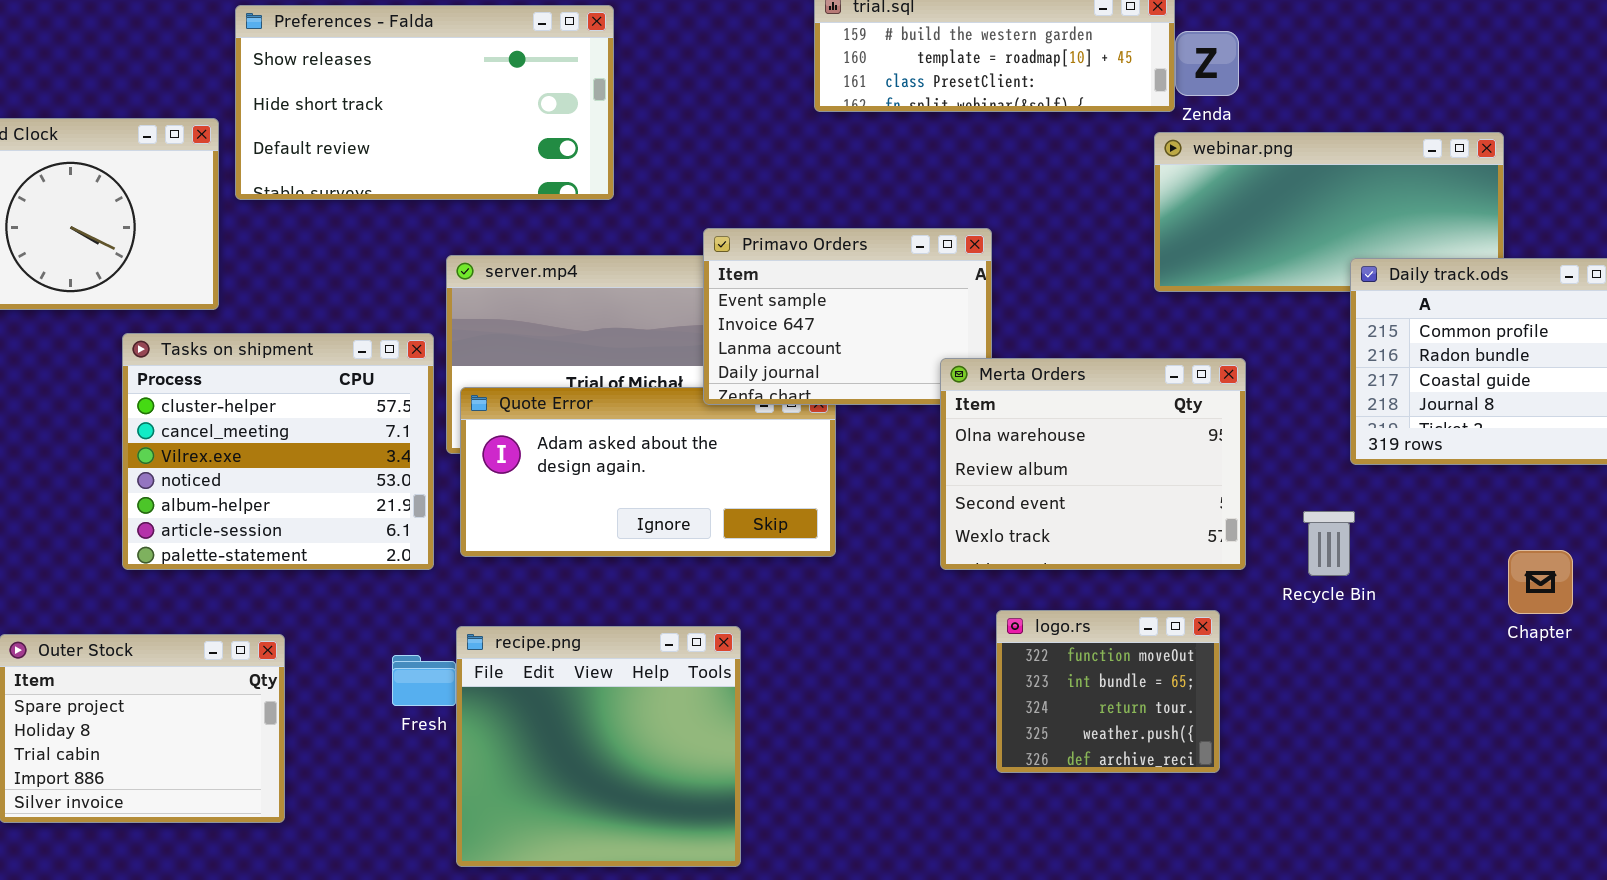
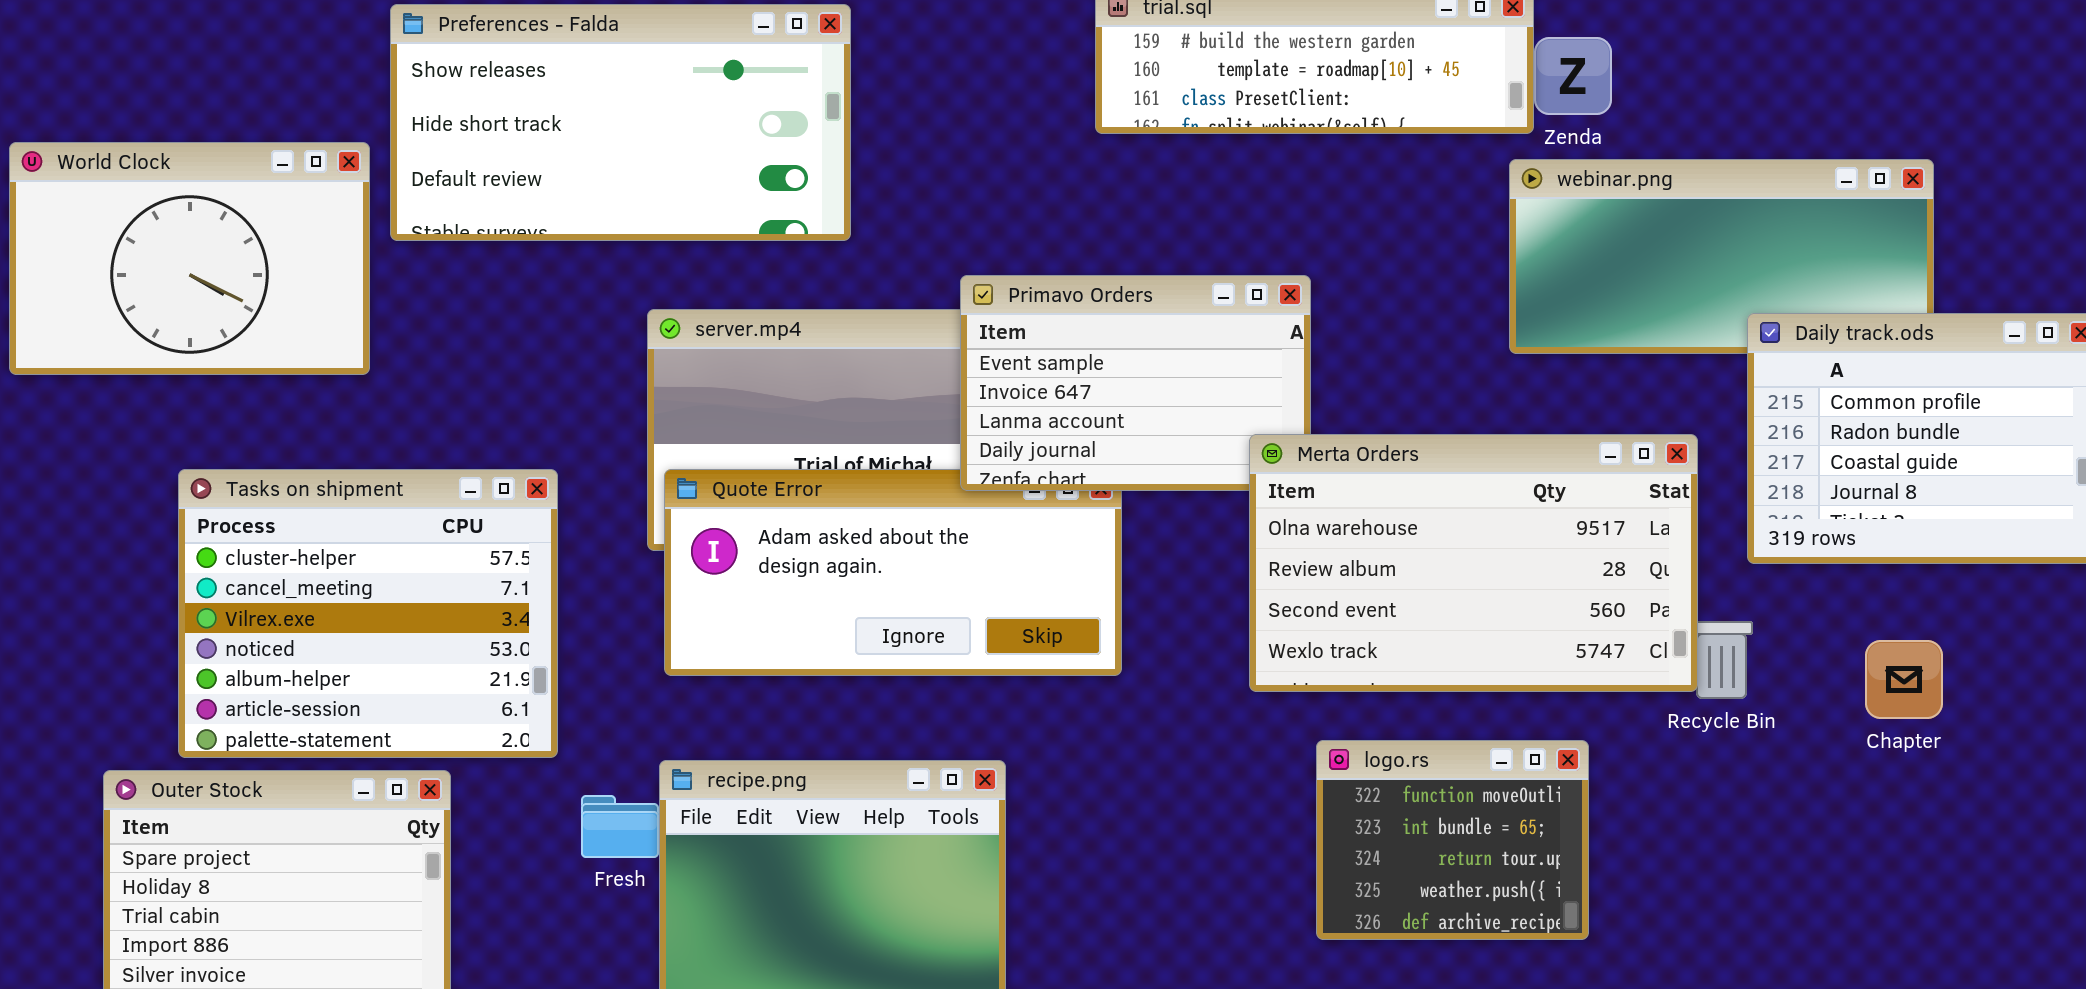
Tasks on shipment: [122,333,434,570] -> [178,469,558,758], moved
Merta Orders: [940,358,1246,570] -> [1249,434,1698,692], resized
Chapter: [1508,550,1573,614] -> [1865,640,1943,719], moved

